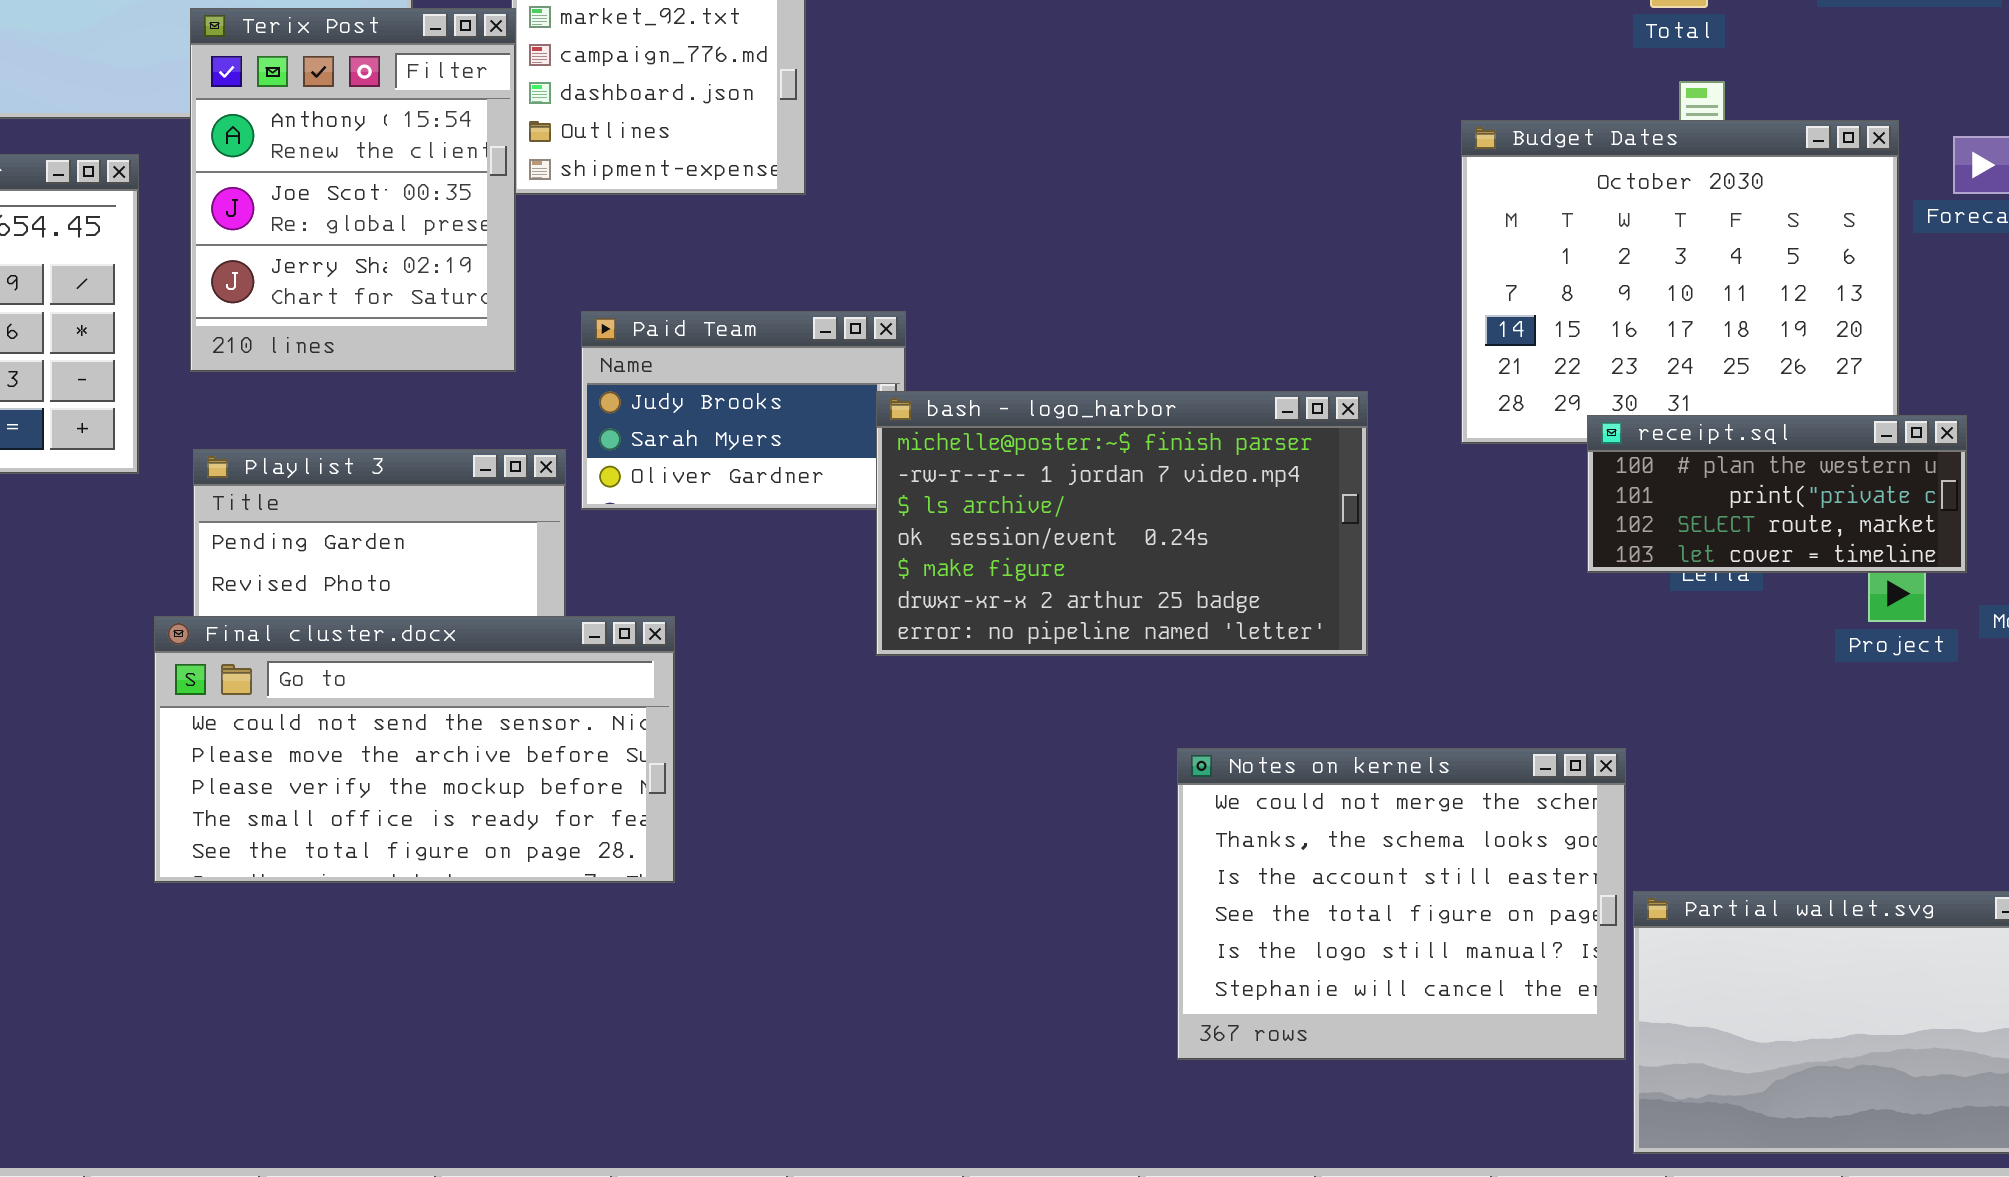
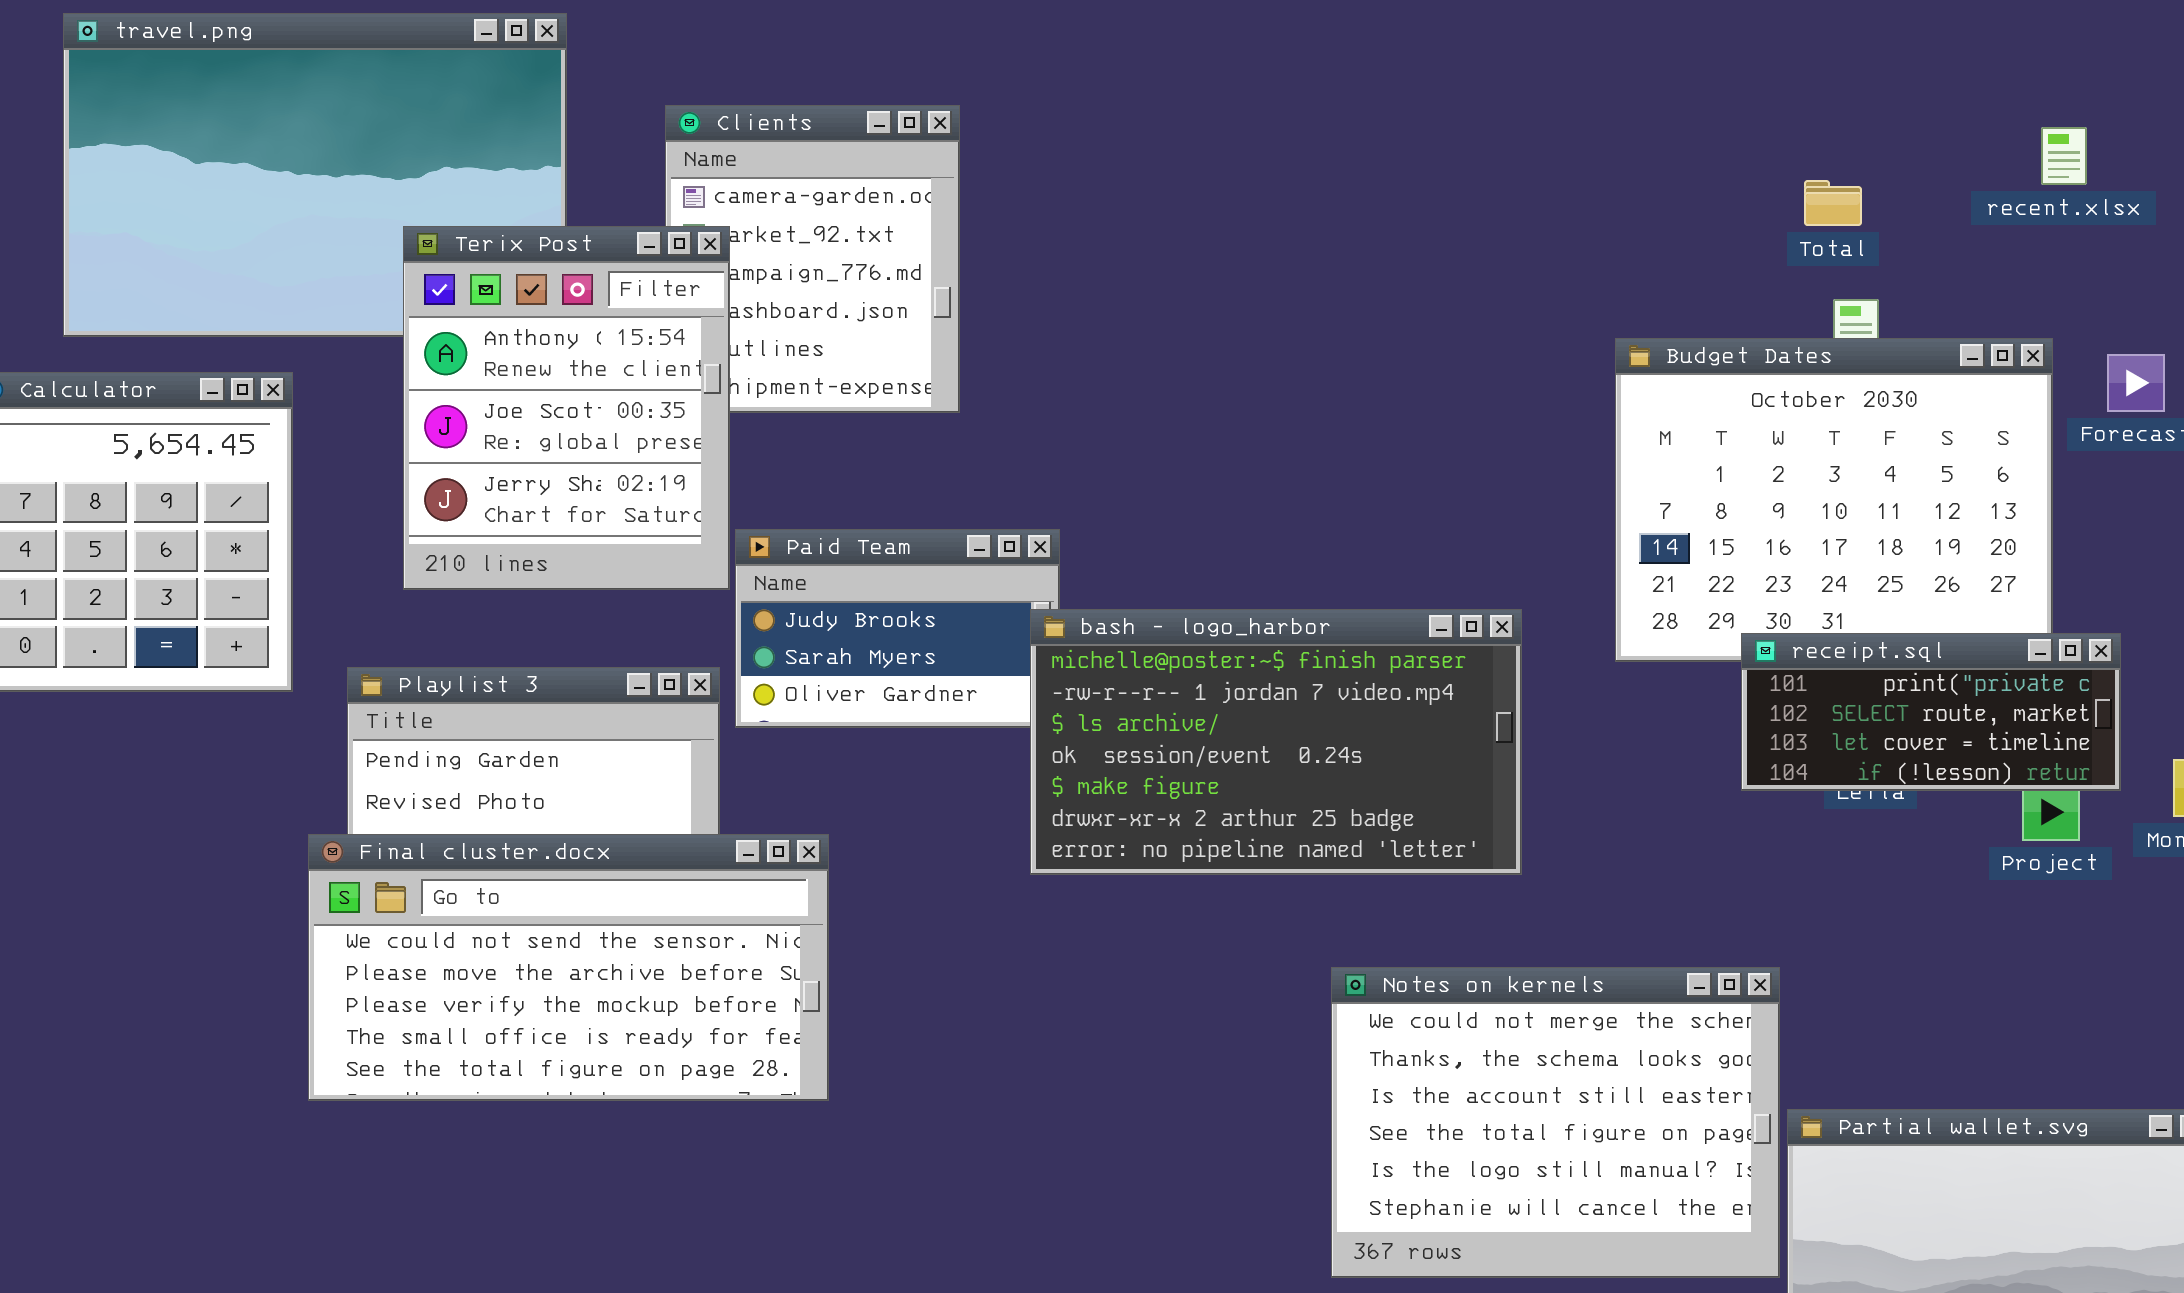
Terix Post: [190,8,516,372] -> [403,226,730,590], moved
receipt.sql: [1587,415,1967,573] -> [1741,633,2121,791], scrolled down 1 row

